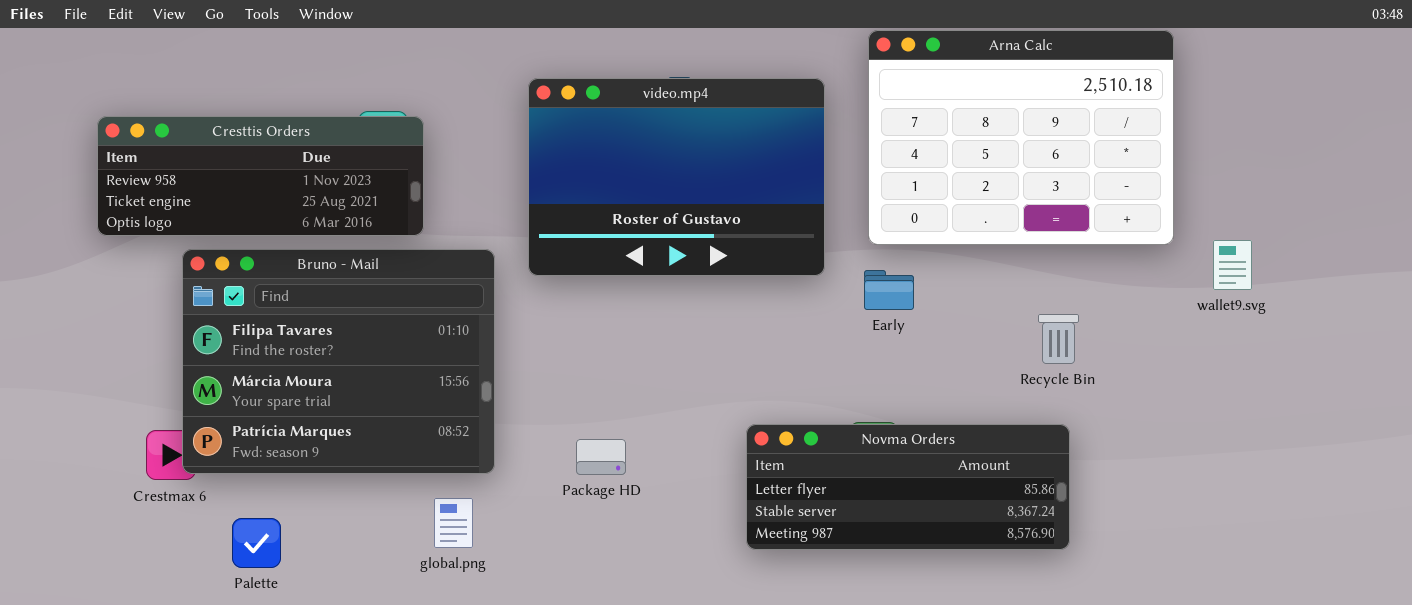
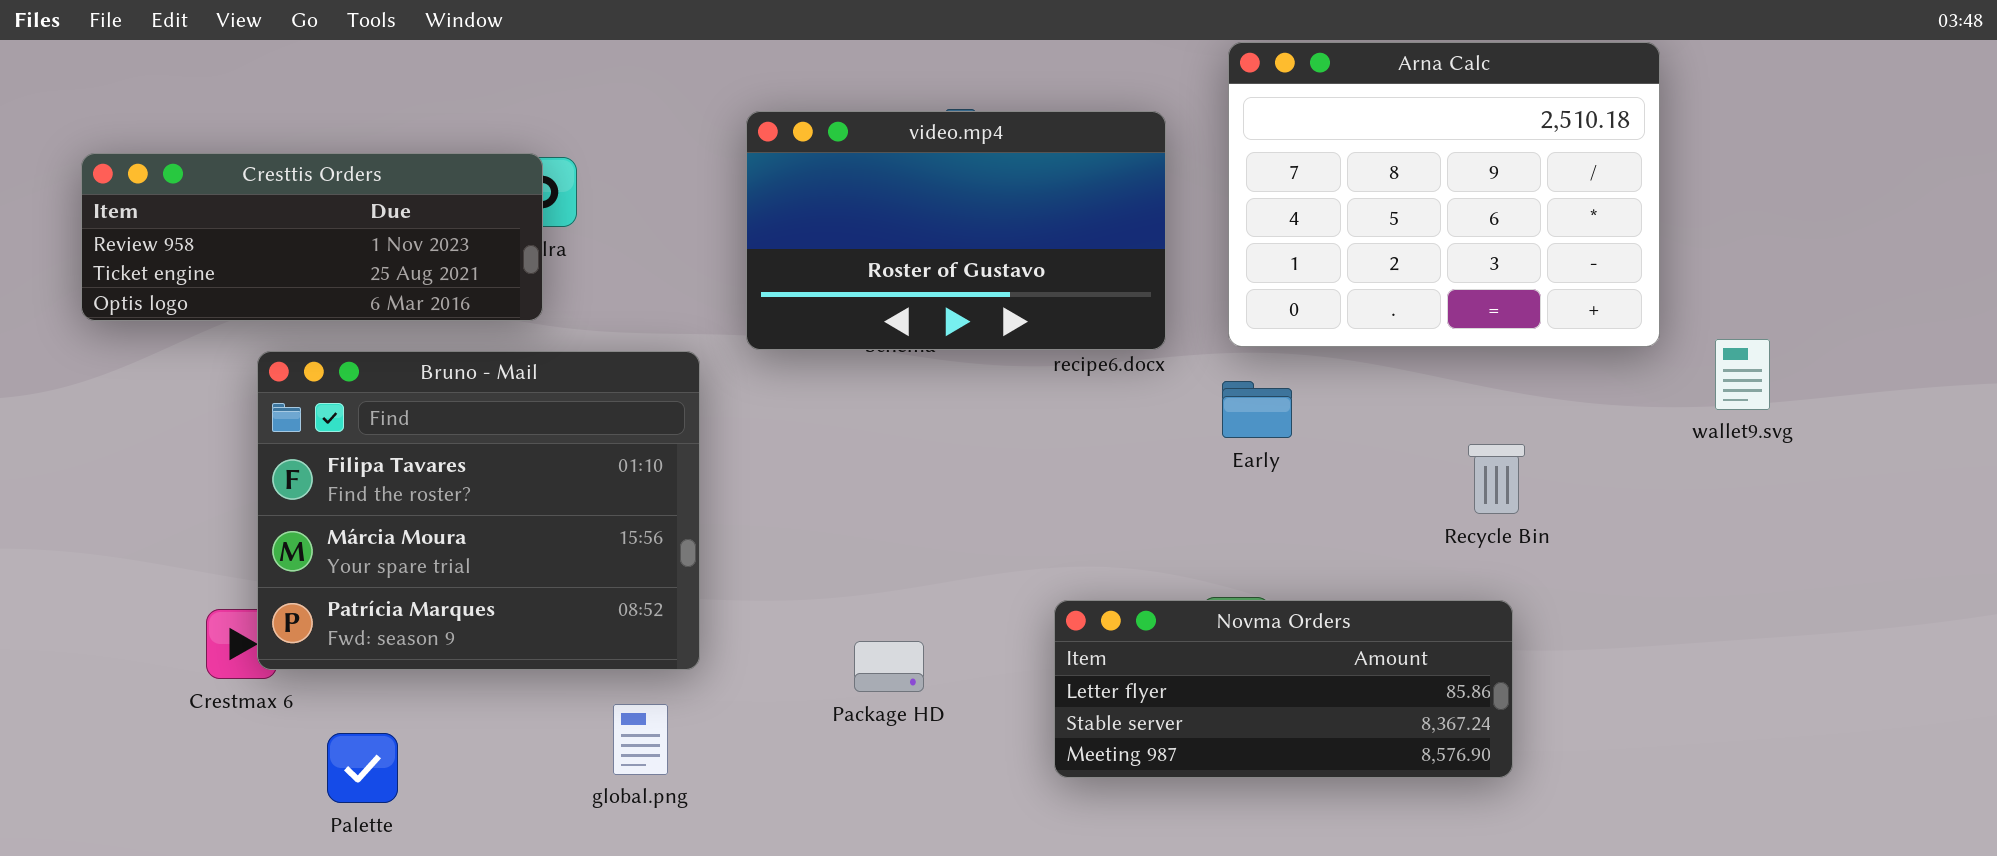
video.mp4: [528,78,825,276] -> [746,111,1166,350], resized
Cresttis Orders: [97,116,424,236] -> [81,153,543,321], moved
Package HD: [576,439,626,475] -> [854,641,924,692], moved

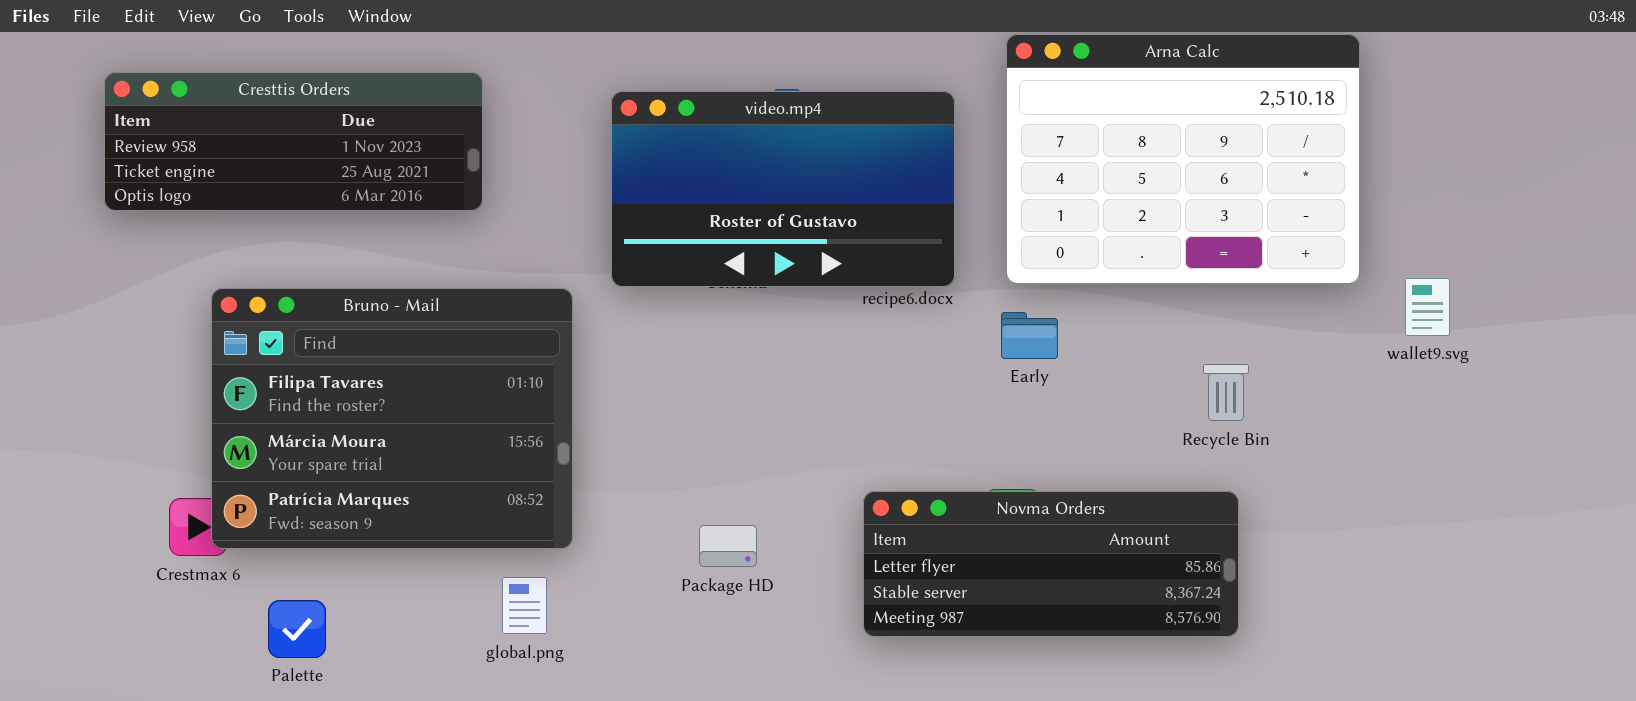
Cresttis Orders: [81,153,543,321] -> [104,72,483,211], moved

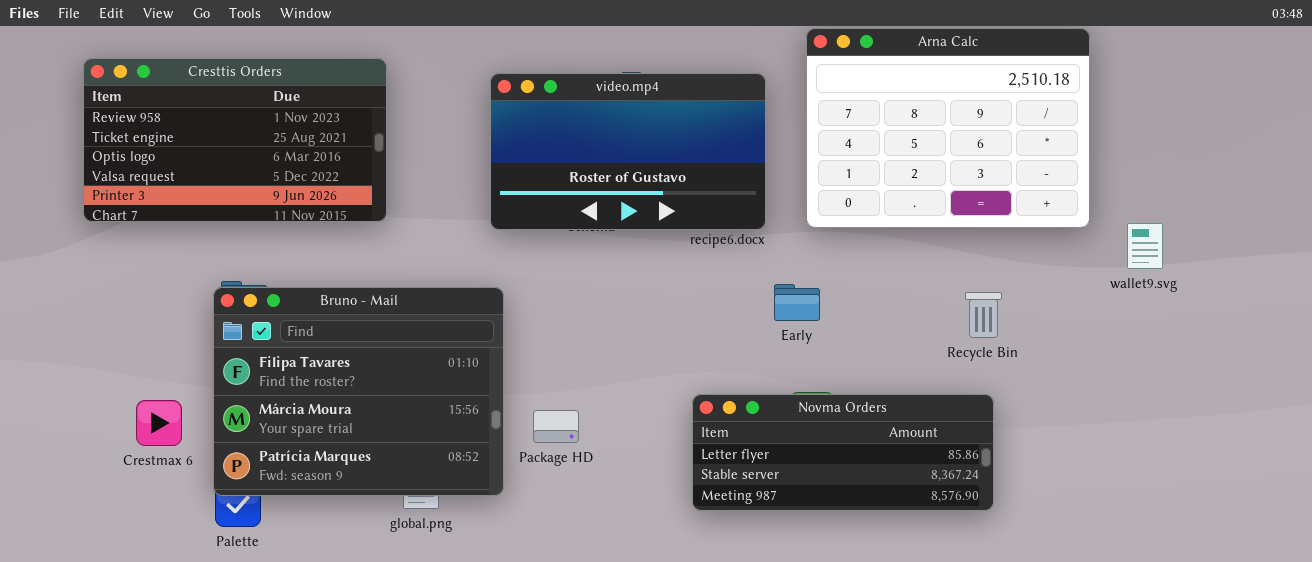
Cresttis Orders: [104,72,483,211] -> [83,58,387,222], resized
Bruno - Mail: [211,288,573,549] -> [213,287,504,496], moved
Early: [1001,312,1058,359] -> [774,284,820,321], moved
Package HD: [699,525,757,567] -> [533,410,579,443], moved

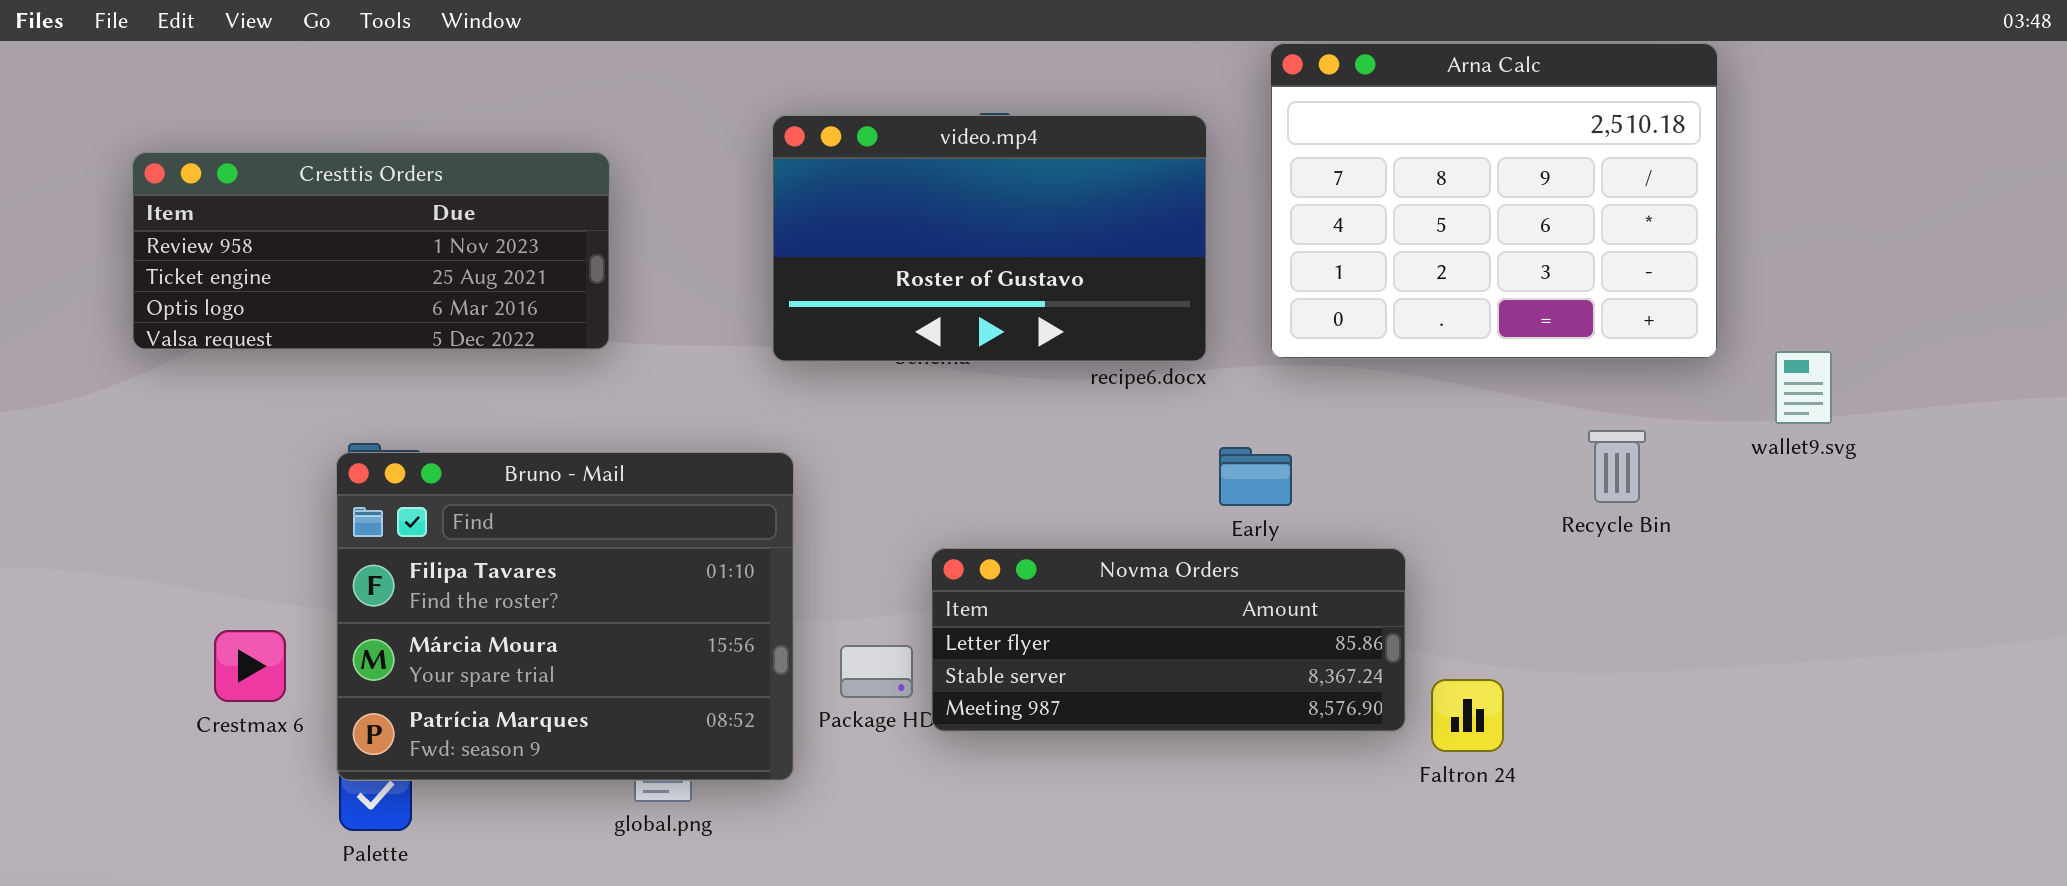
Cresttis Orders: [83,58,387,222] -> [132,152,610,350], resized
Recycle Bin: [965,292,1002,338] -> [1588,430,1646,503], moved
Novma Orders: [692,394,994,511] -> [931,548,1406,732], moved

